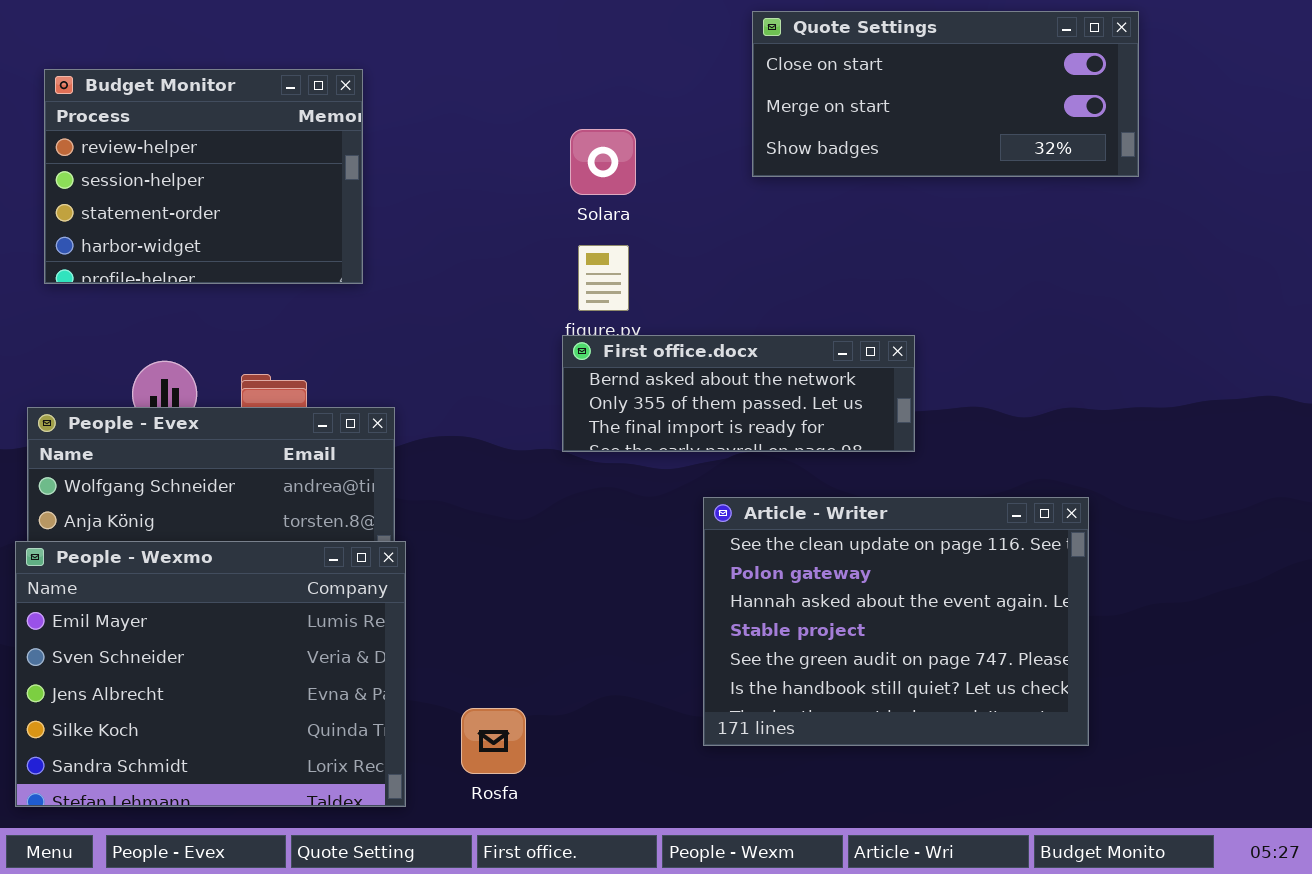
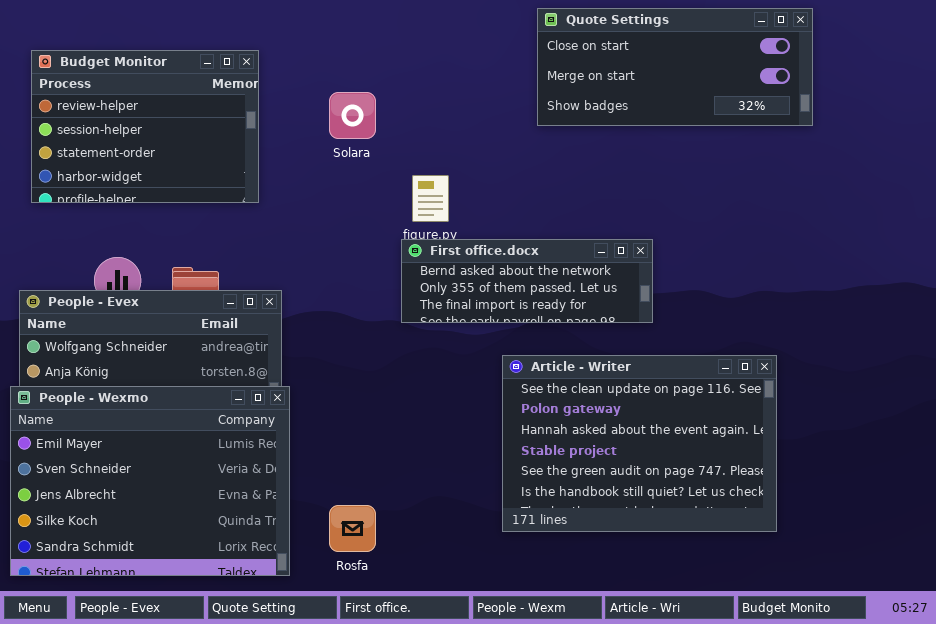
Solara: [570,129,636,195] -> [329,92,376,139], moved

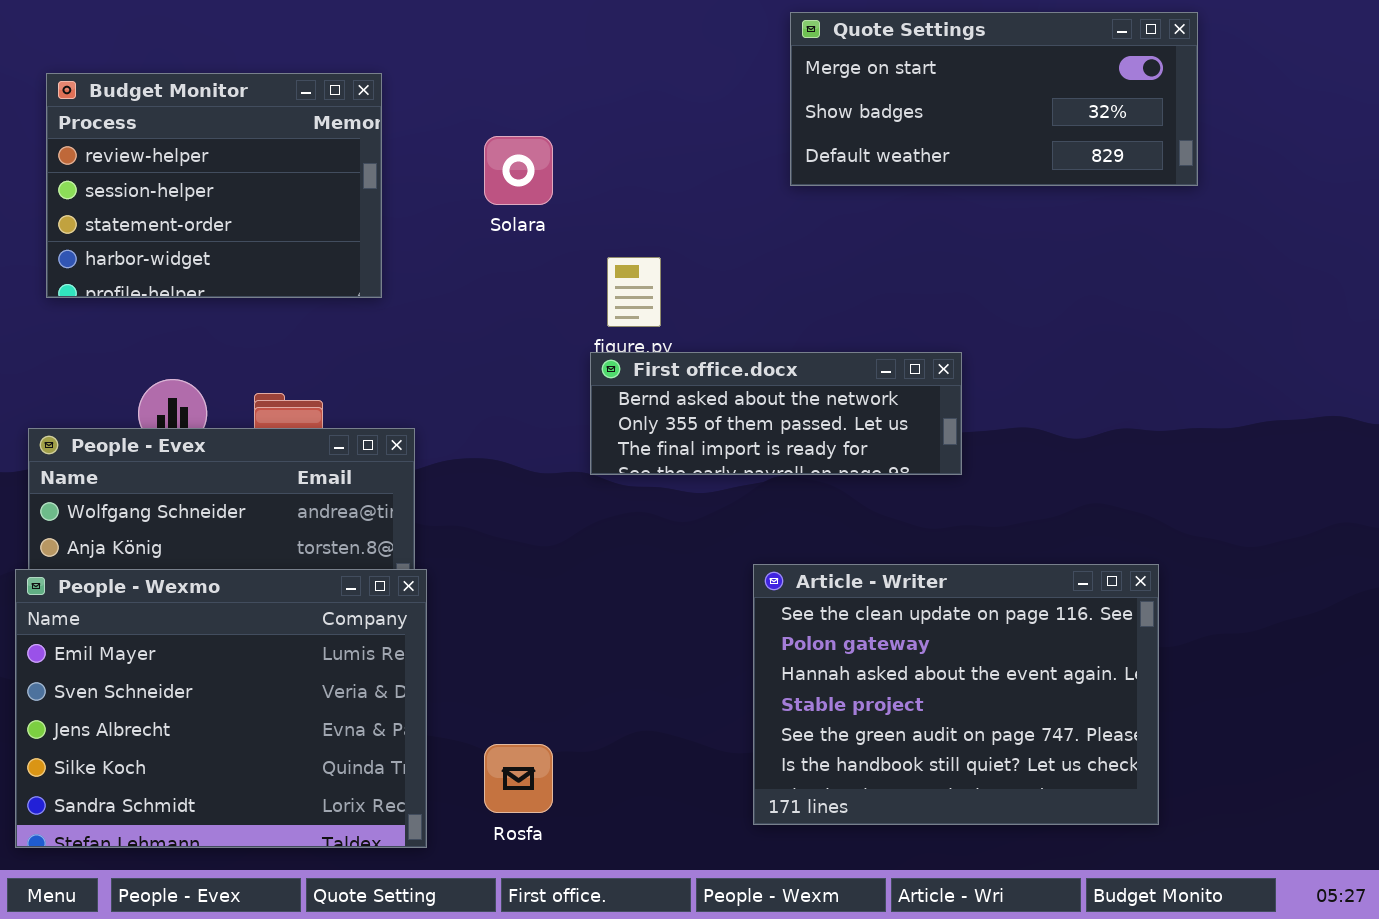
Quote Settings: [537,8,813,126] -> [790,12,1198,186], scrolled down 1 row
Article - Writer: [502,355,777,532] -> [753,564,1159,825], moved

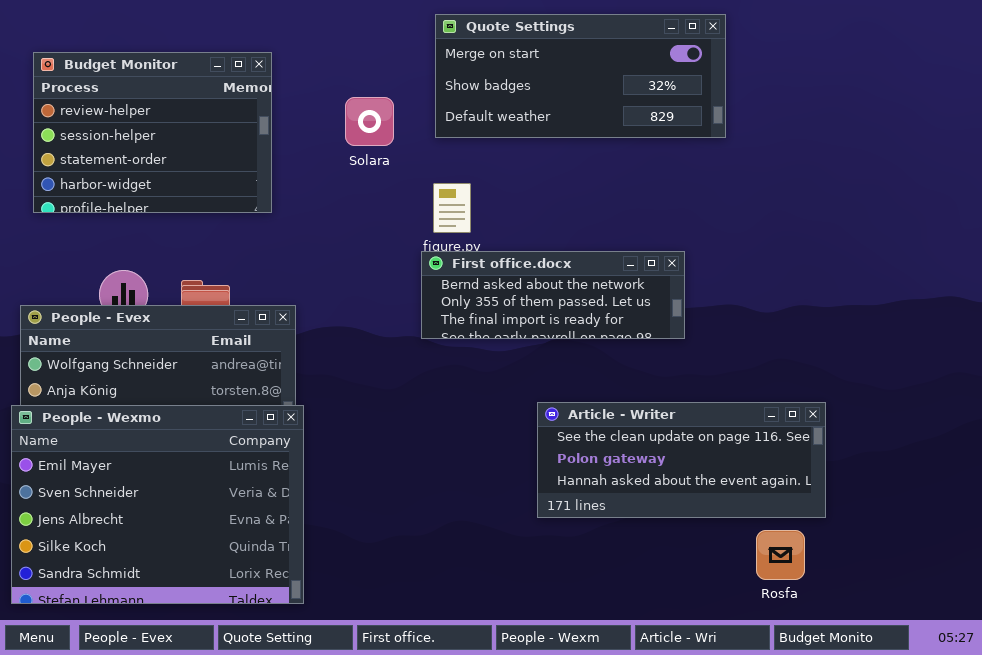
Quote Settings: [790,12,1198,186] -> [435,14,726,138], moved
Article - Writer: [753,564,1159,825] -> [537,402,826,518], resized
Rosfa: [484,744,553,813] -> [756,530,805,580], moved

